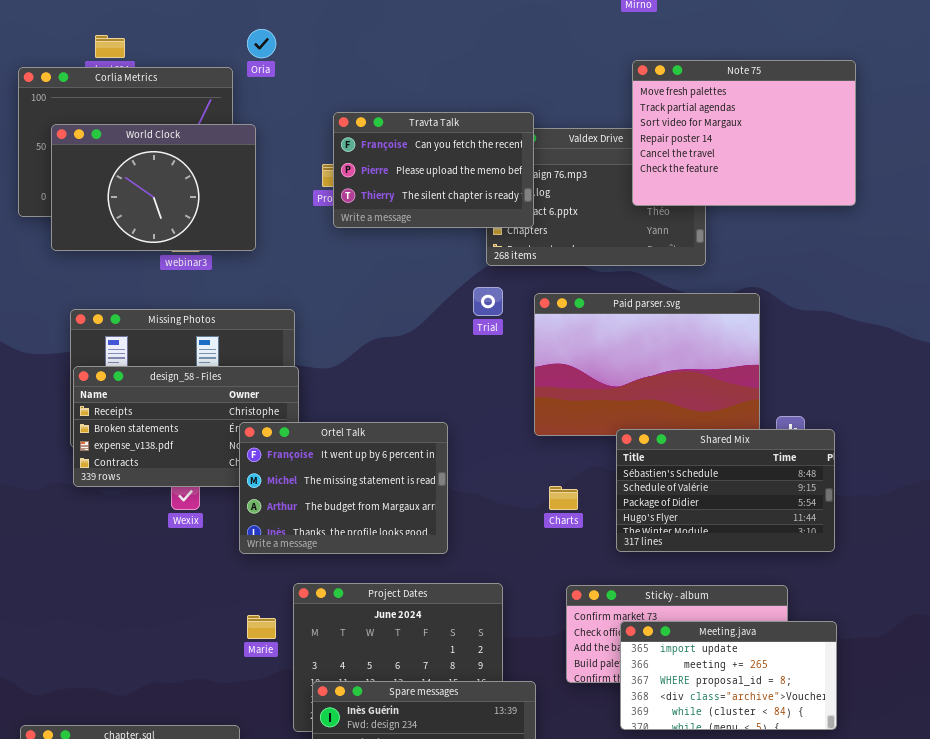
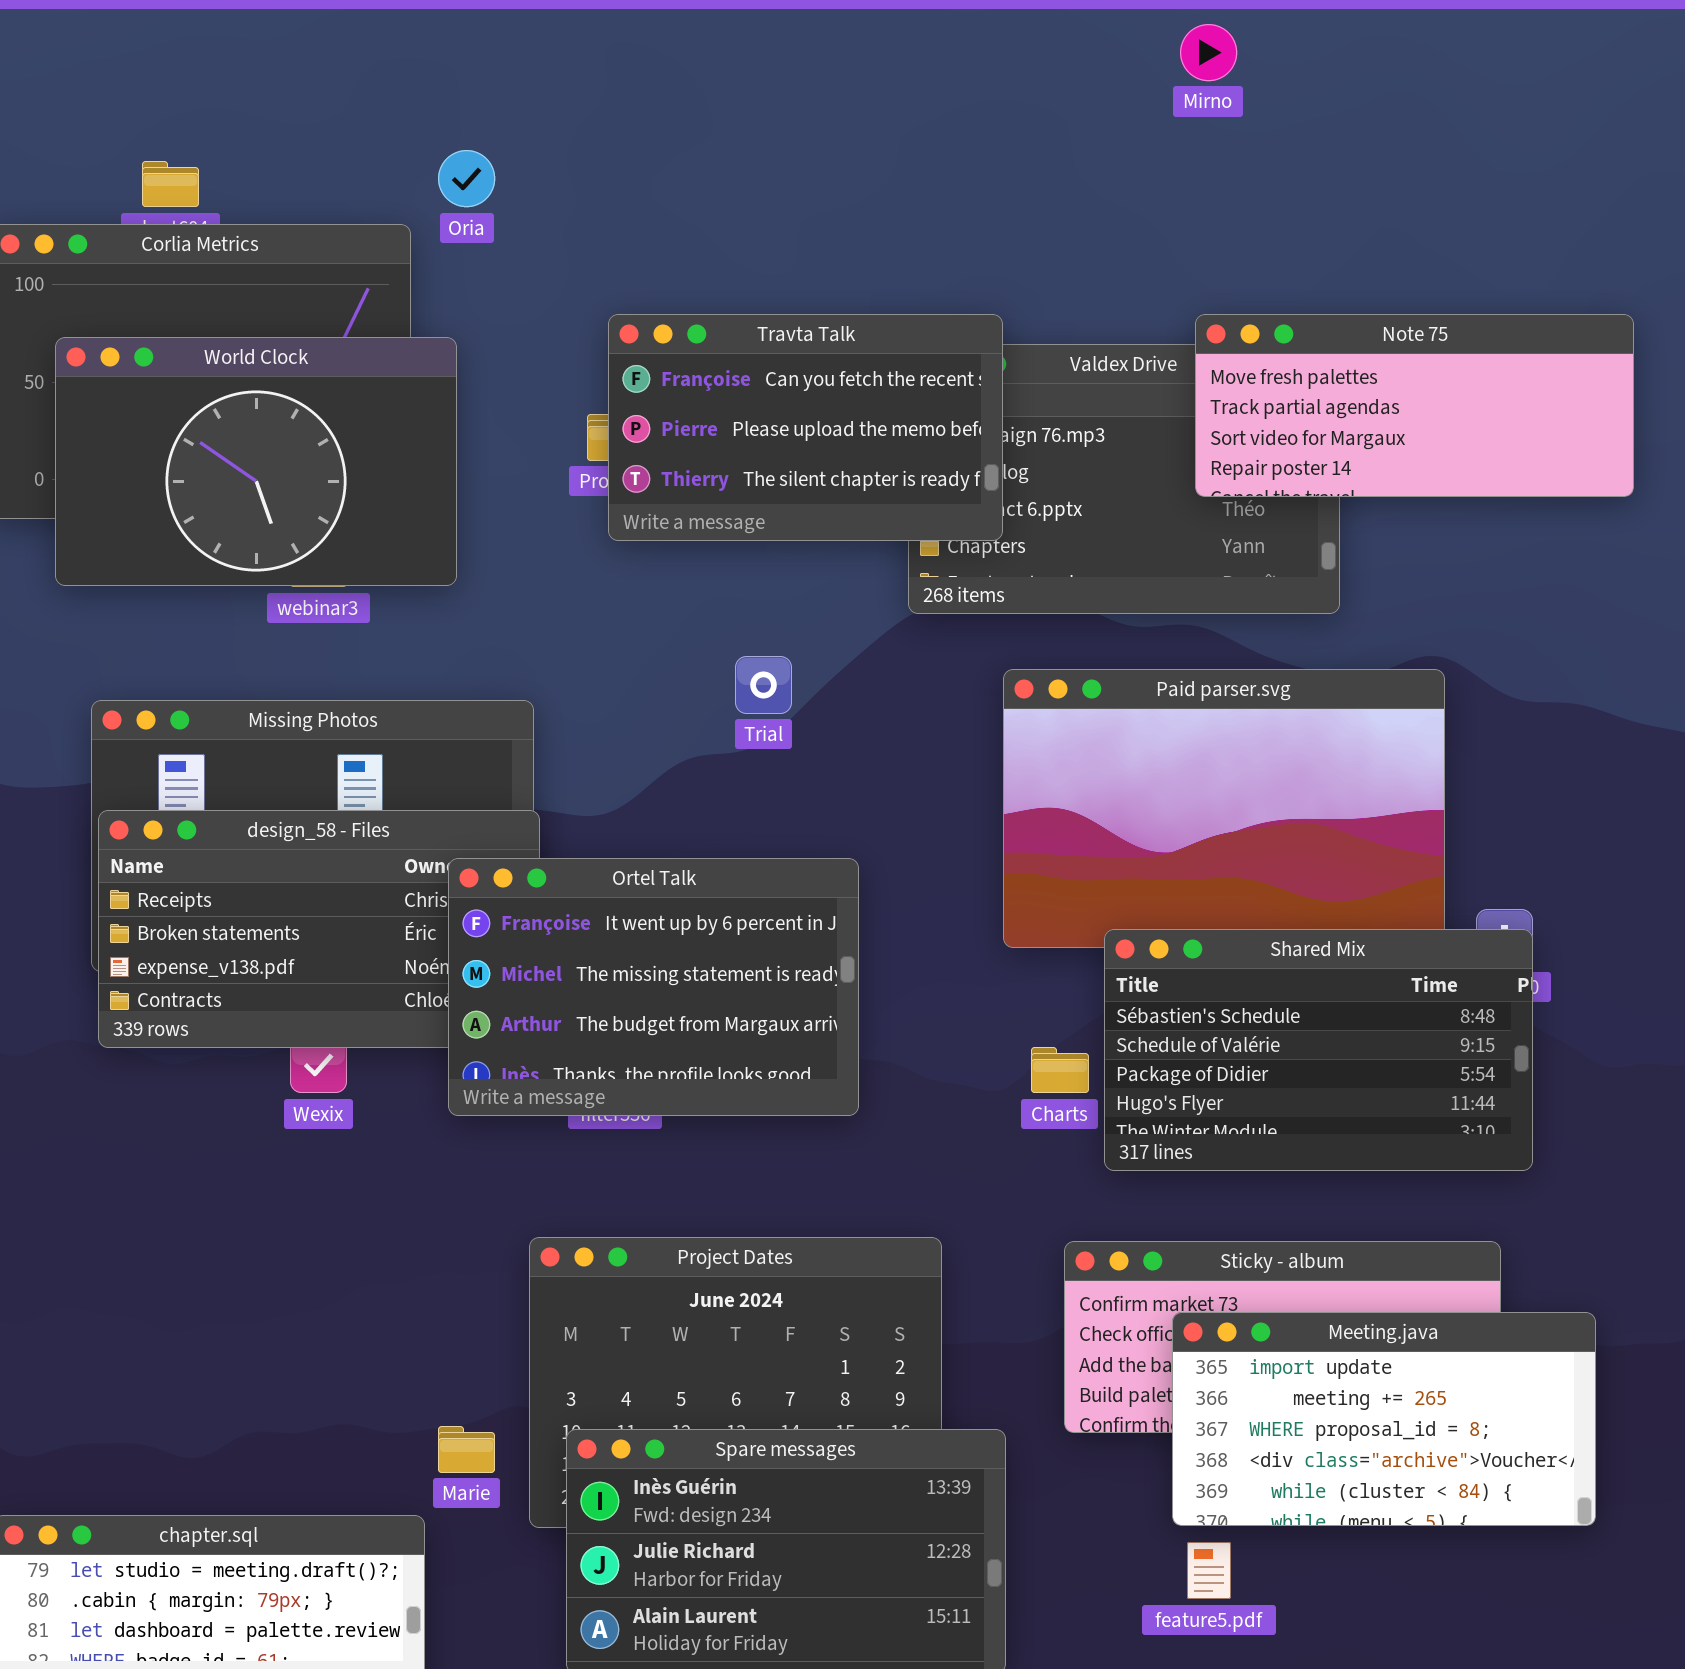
Note 75: [632,60,856,206] -> [1195,314,1634,497], resized
Trial: [473,287,503,316] -> [735,656,792,714], moved
Ortel Talk: [239,422,448,554] -> [448,858,859,1116], moved
Shared Mix: [616,429,835,552] -> [1104,929,1533,1171], moved
Marie: [247,615,276,639] -> [438,1426,495,1473], moved

